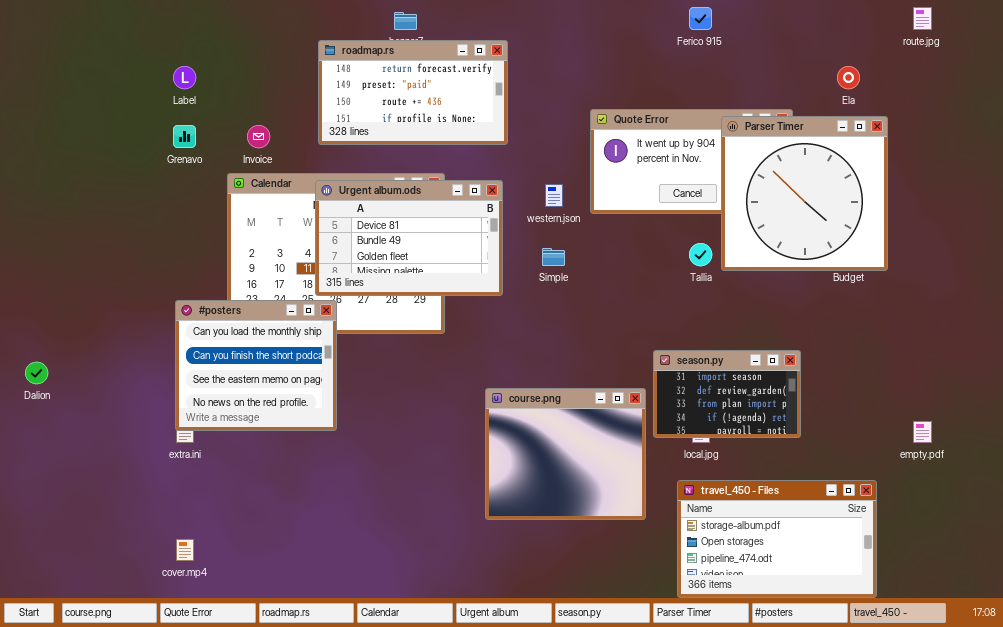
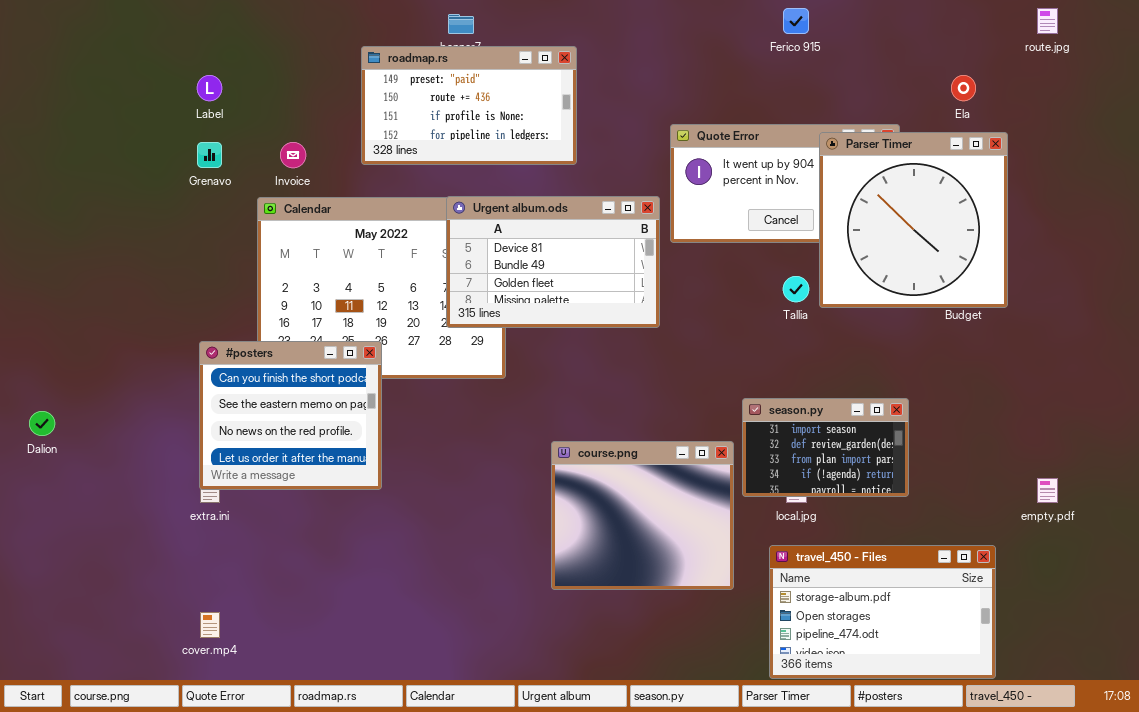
roadmap.rs: [318,40,508,145] -> [361,46,577,165], scrolled down 1 row
Urgent album.ods: [315,180,503,296] -> [446,196,660,328], moved
#posters: [175,300,337,431] -> [199,341,382,490], scrolled down 1 row

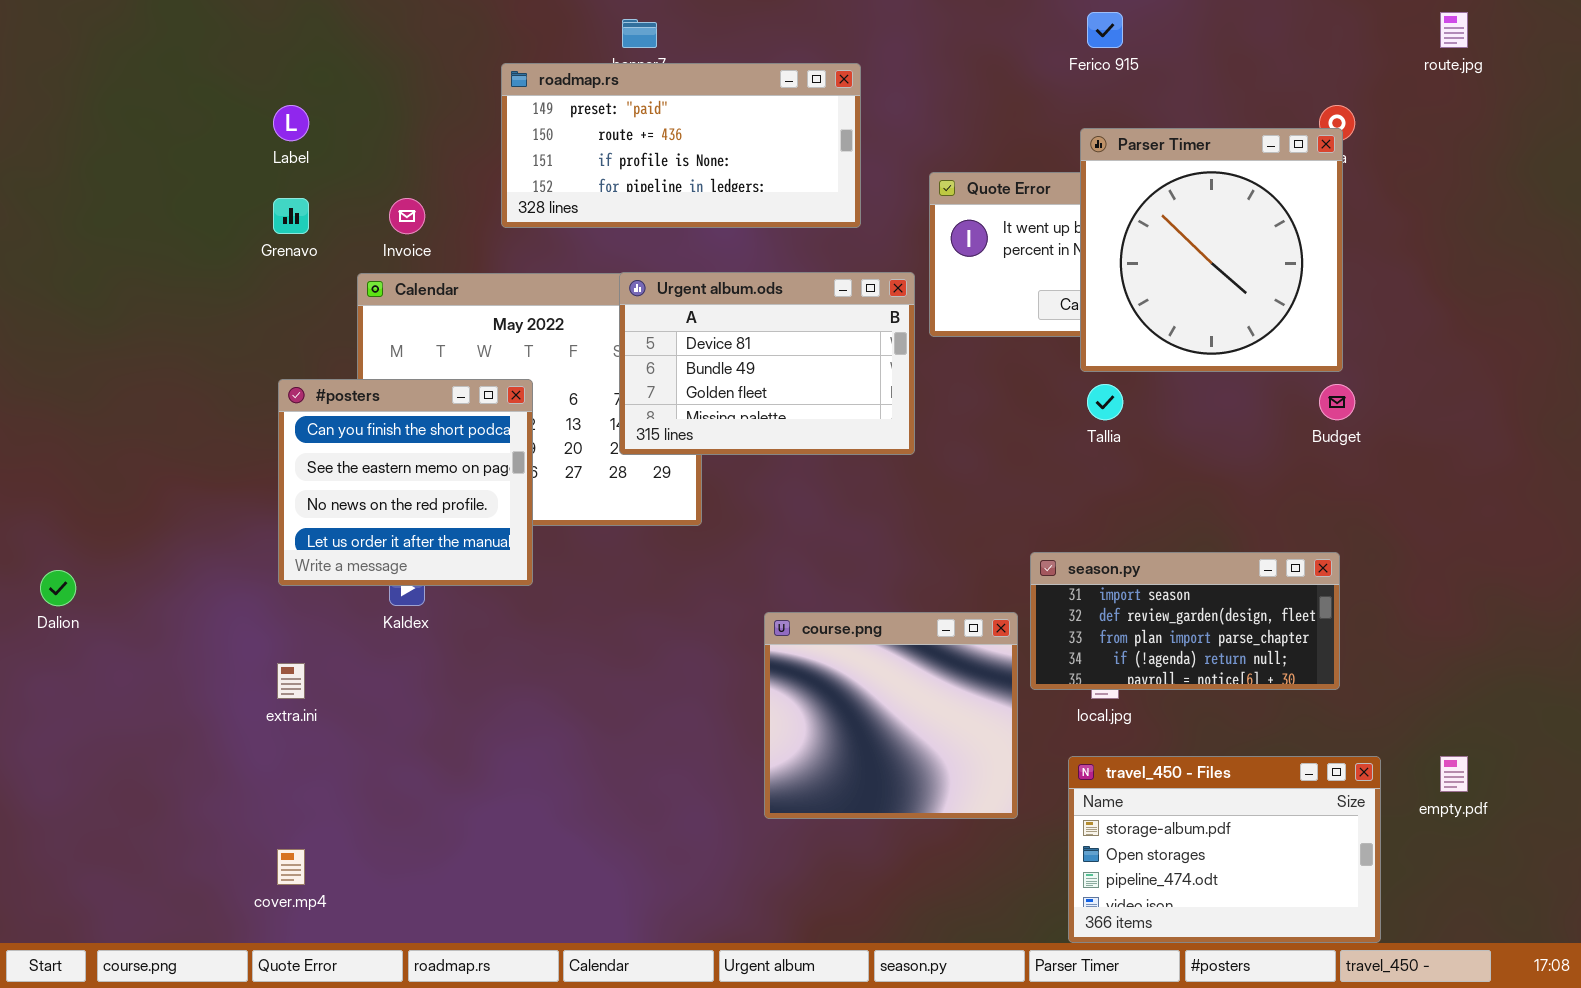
roadmap.rs: [361,46,577,165] -> [501,63,861,228], resized
Parser Timer: [819,132,1008,308] -> [1080,128,1343,372], moved
#posters: [199,341,382,490] -> [278,379,533,586], moved
season.py: [742,398,909,497] -> [1030,552,1340,690], resized
empty.pdf: [1037,478,1058,503] -> [1440,756,1468,792], moved

